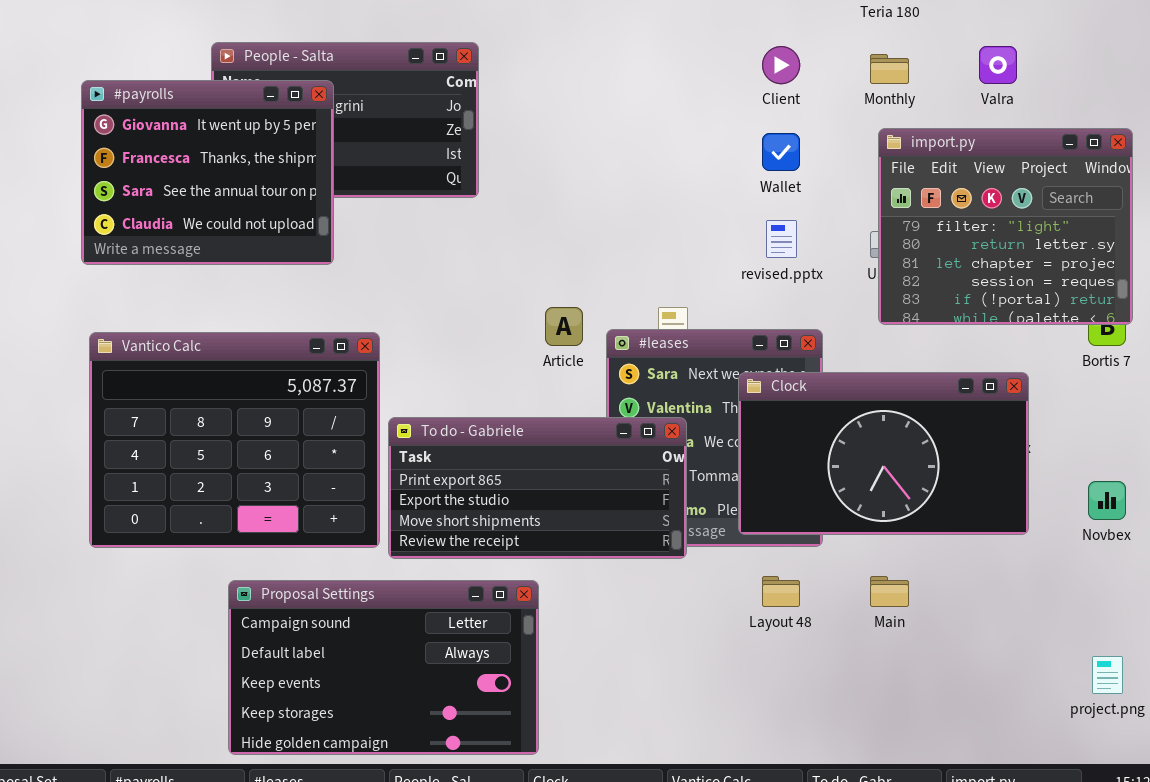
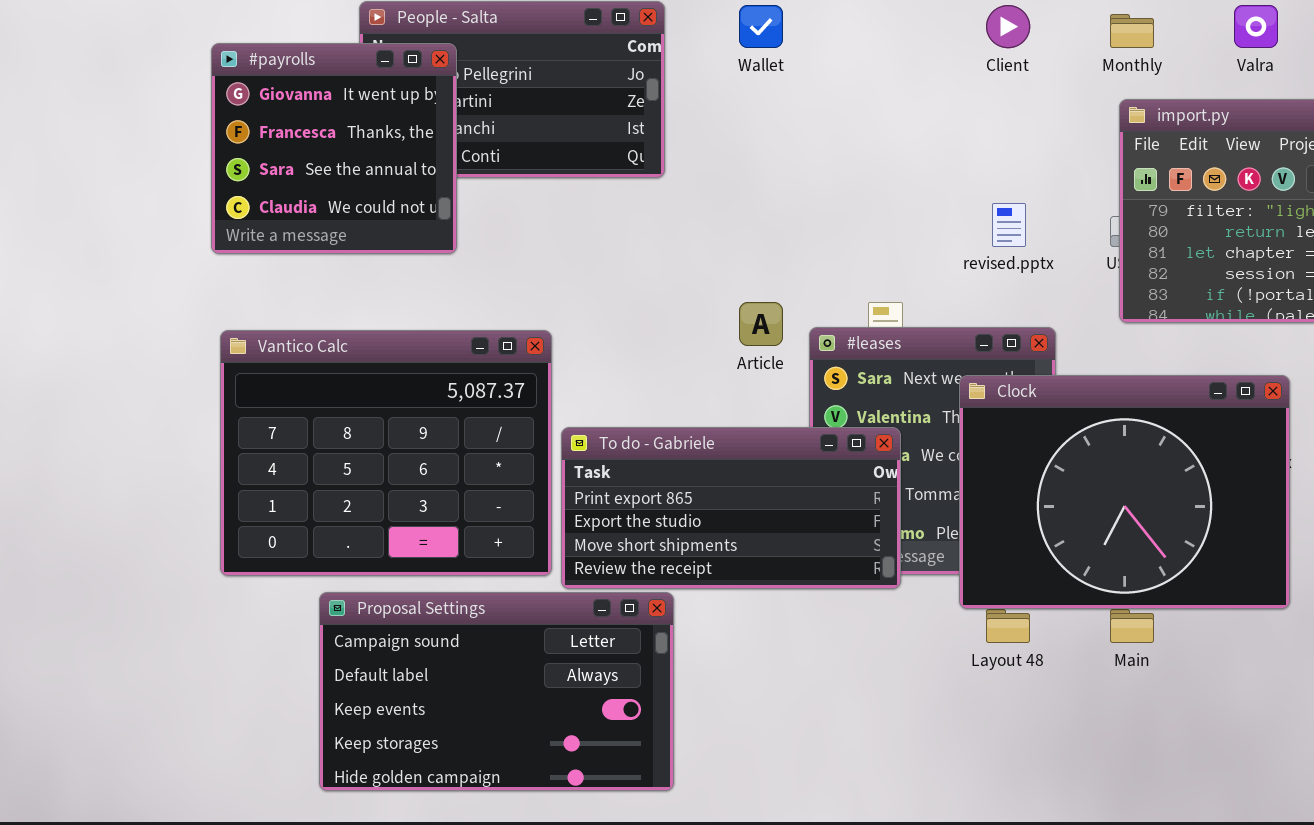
#payrolls: [81,80,334,265] -> [211,43,457,254], resized
Wallet: [762,133,800,171] -> [739,5,783,48], moved
Clock: [738,372,1029,535] -> [959,375,1290,609], resized
Proposal Settings: [228,580,539,755] -> [319,592,674,791], moved

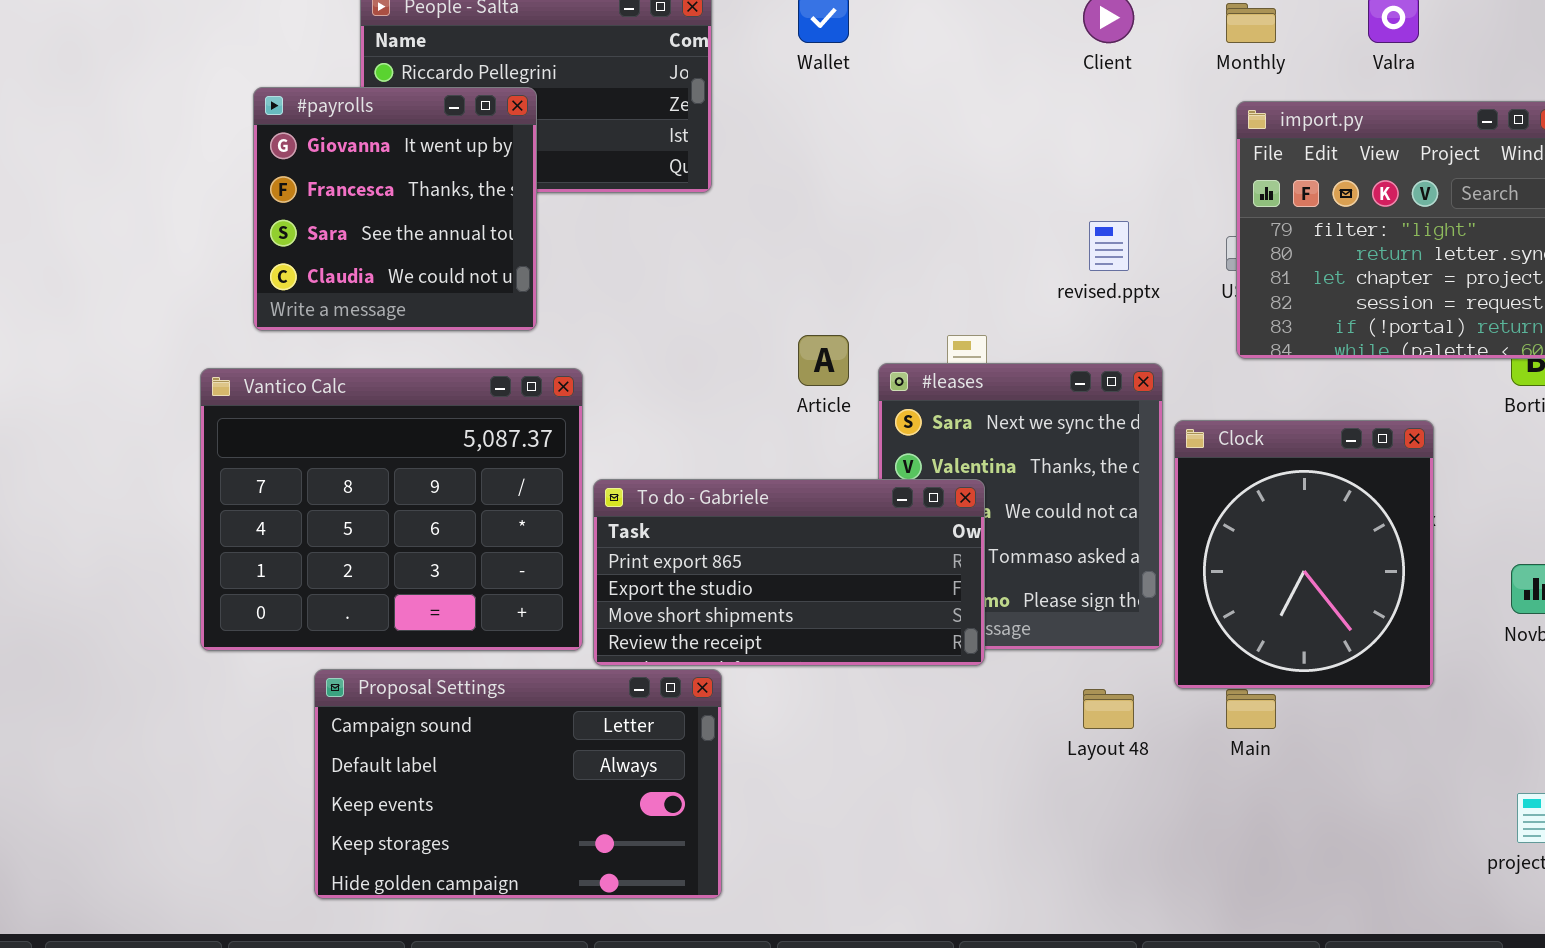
#payrolls: [211,43,457,254] -> [253,87,537,331], moved
Clock: [959,375,1290,609] -> [1174,420,1434,689], resized

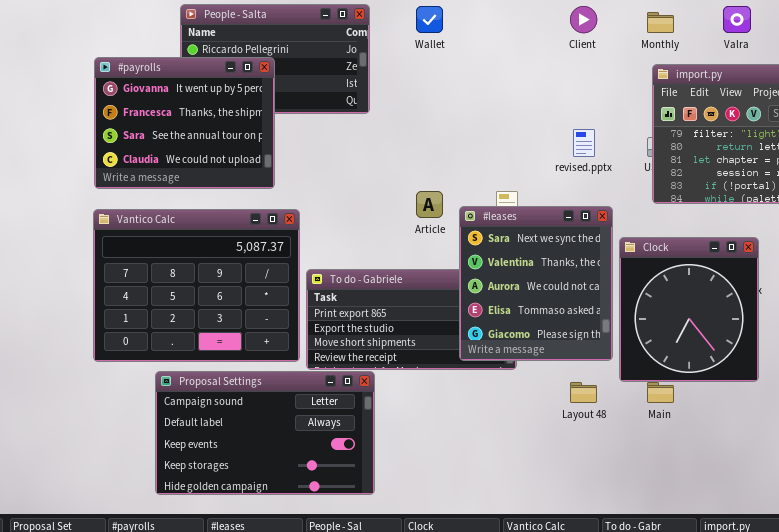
#payrolls: [253,87,537,331] -> [94,57,275,189], resized
#leases: [878,363,1163,650] -> [459,206,613,361], raised

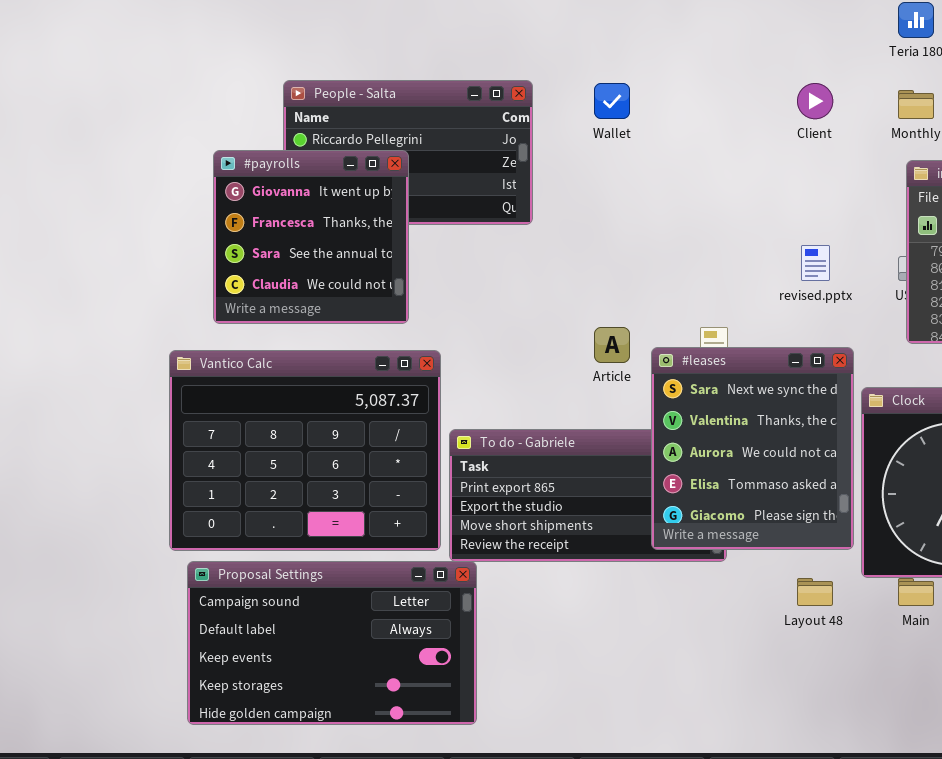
#payrolls: [94,57,275,189] -> [213,150,409,324], resized
Proposal Settings: [155,371,375,495] -> [187,561,477,725], moved

